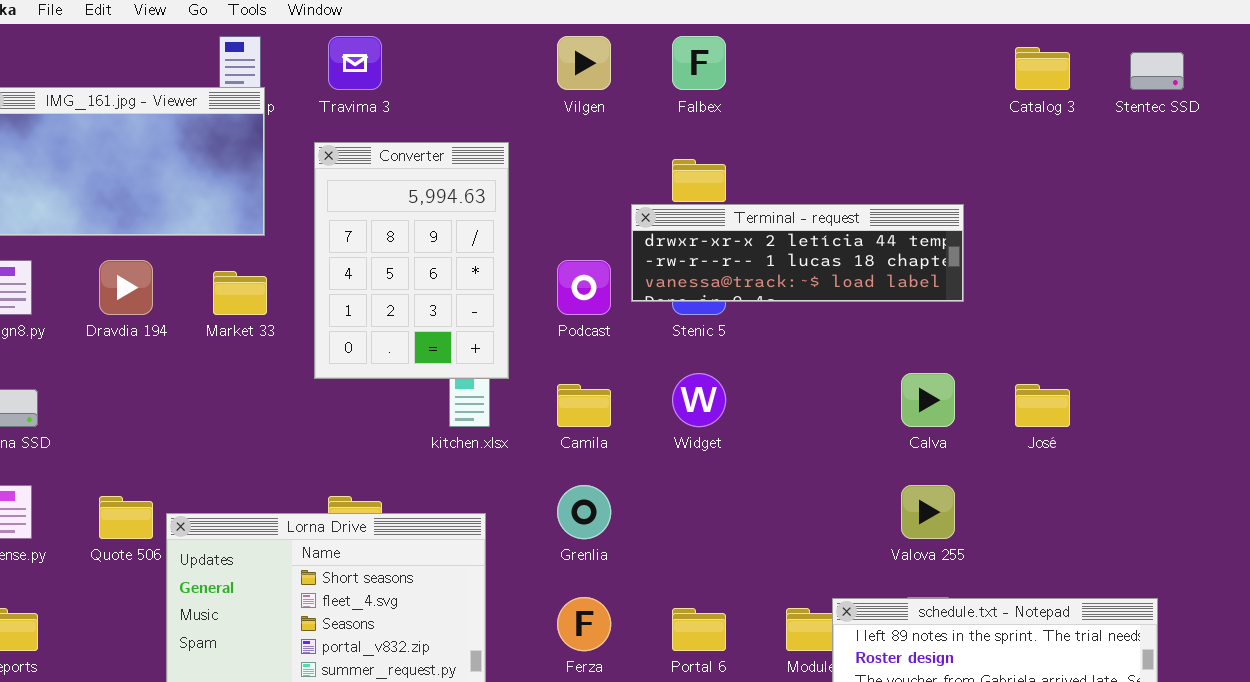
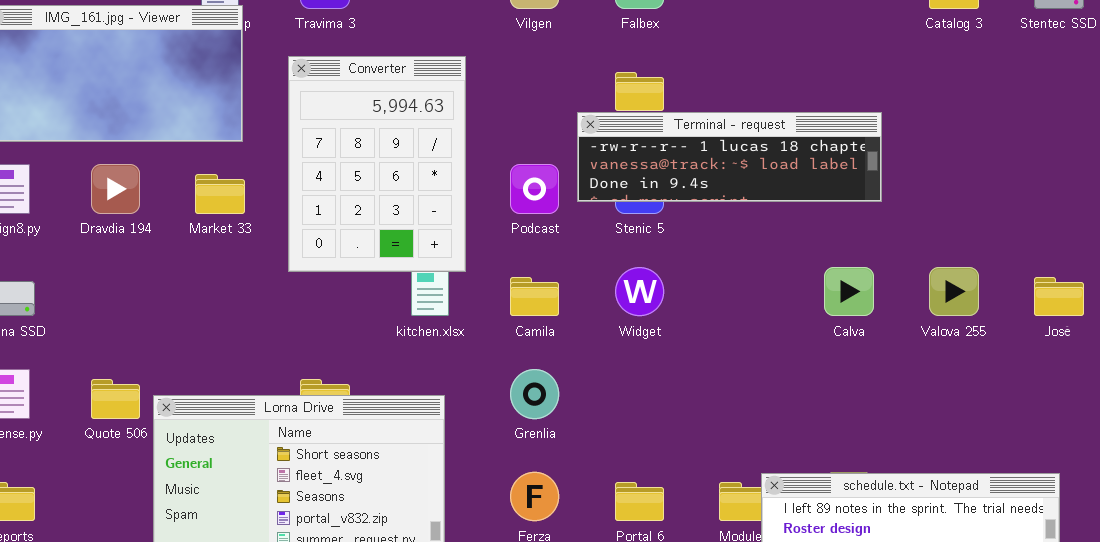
Terminal - request: [631,204,964,302] -> [577,112,882,202], scrolled down 1 row
José: [1015,384,1070,427] -> [1034,277,1084,316], moved
Valova 255: [901,485,955,539] -> [929,267,979,316], moved

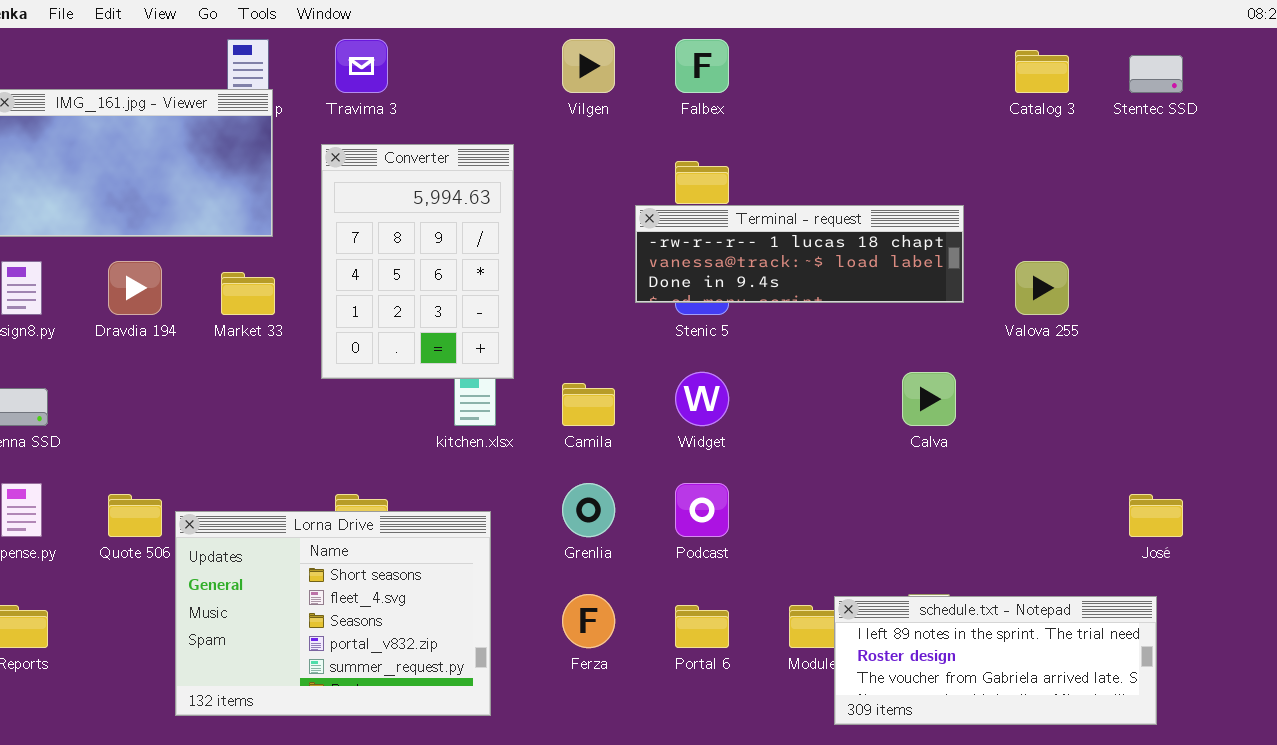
Podcast: [510,164,559,214] -> [675,483,729,537], moved
Valova 255: [929,267,979,316] -> [1015,261,1069,315], moved
José: [1034,277,1084,316] -> [1129,494,1183,537], moved

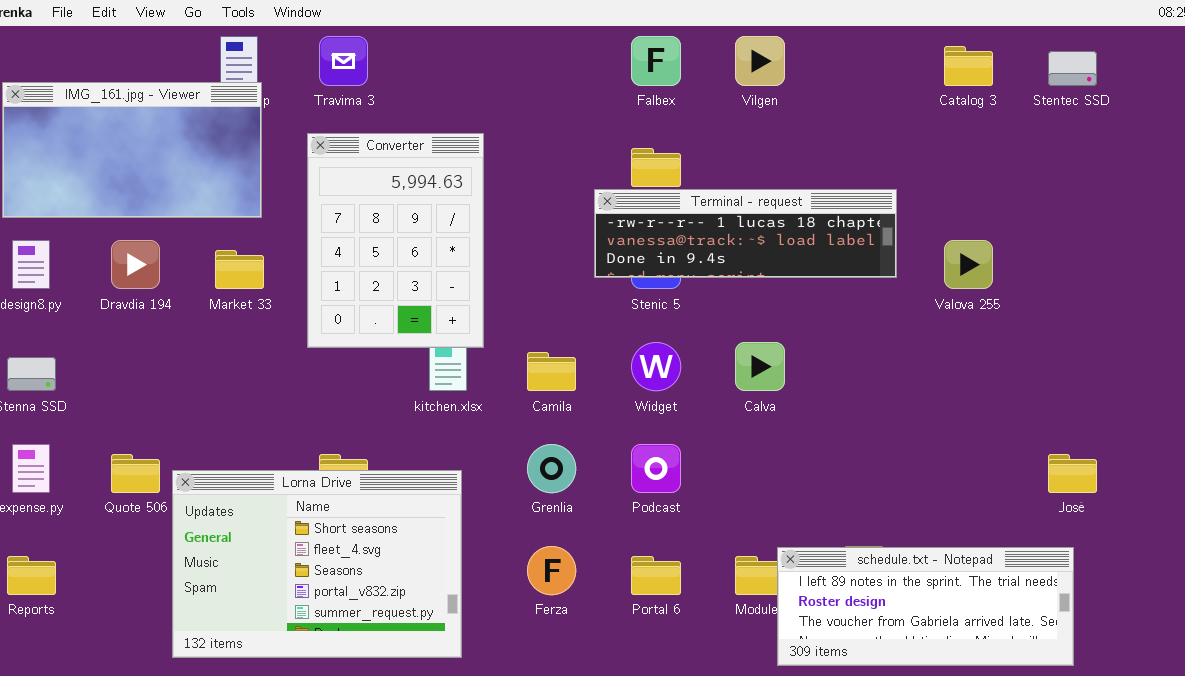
Vilgen: [562,39,615,93] -> [735,36,785,86], moved
Calva: [902,372,956,426] -> [735,342,785,391], moved

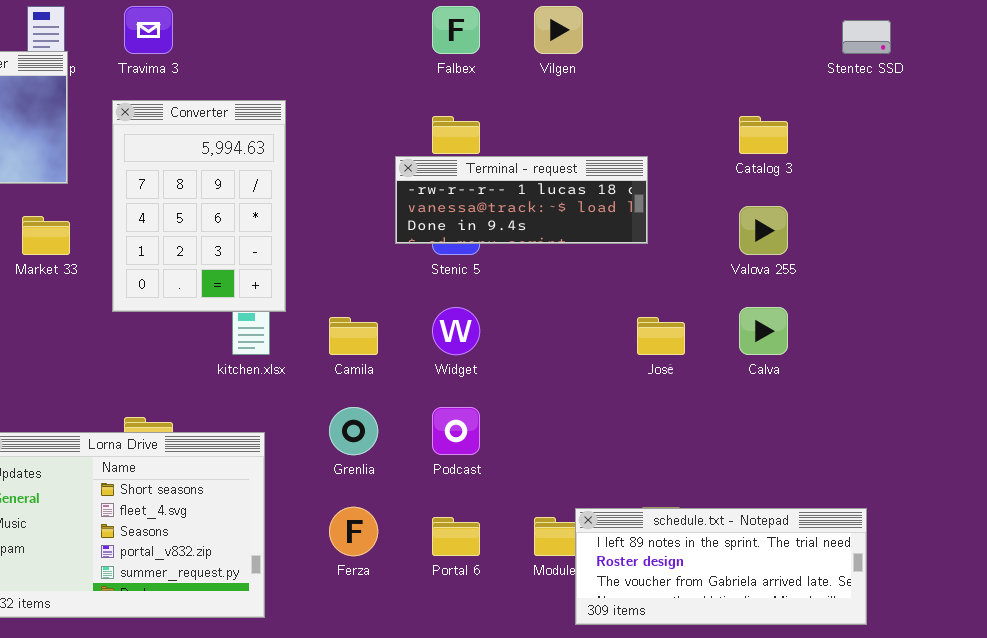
Catalog 3: [944,46,993,86] -> [739,116,788,154], moved
Terminal - request: [594,189,897,278] -> [395,156,648,244], resized
Calva: [735,342,785,391] -> [739,307,788,355], moved
José: [1048,454,1097,493] -> [637,317,685,355], moved

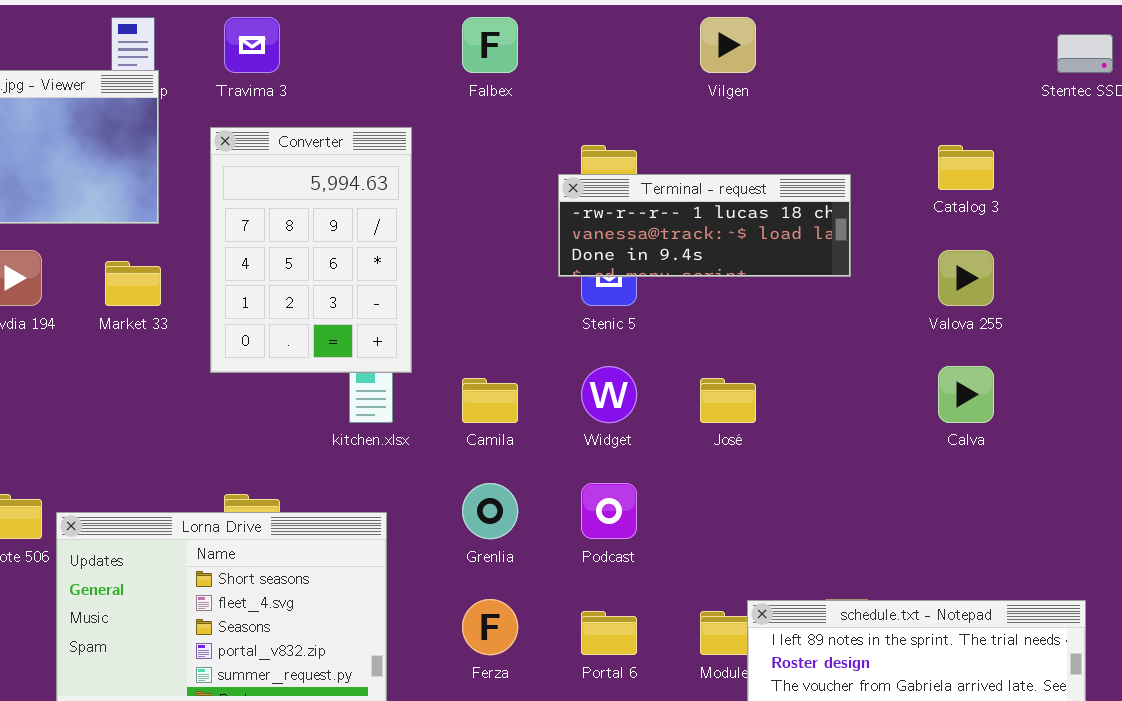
Falbex: [432,6,480,54] -> [462,17,518,73], moved
Terminal - request: [395,156,648,244] -> [558,174,851,277], moved
José: [637,317,685,355] -> [700,378,756,423], moved

